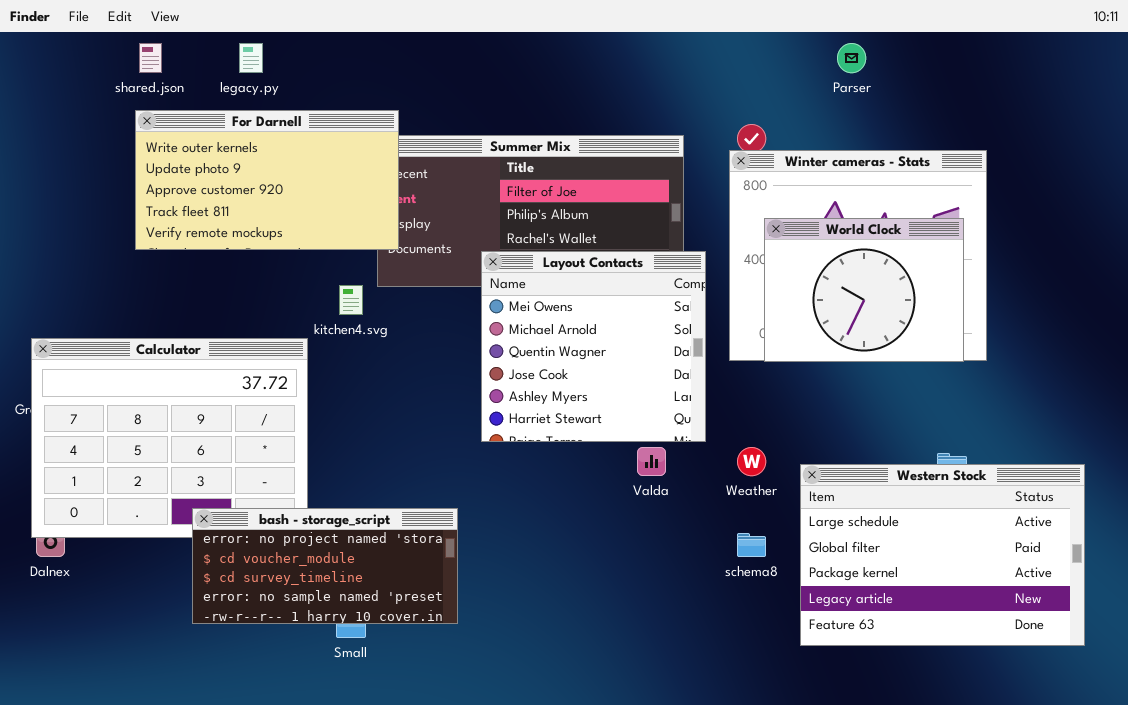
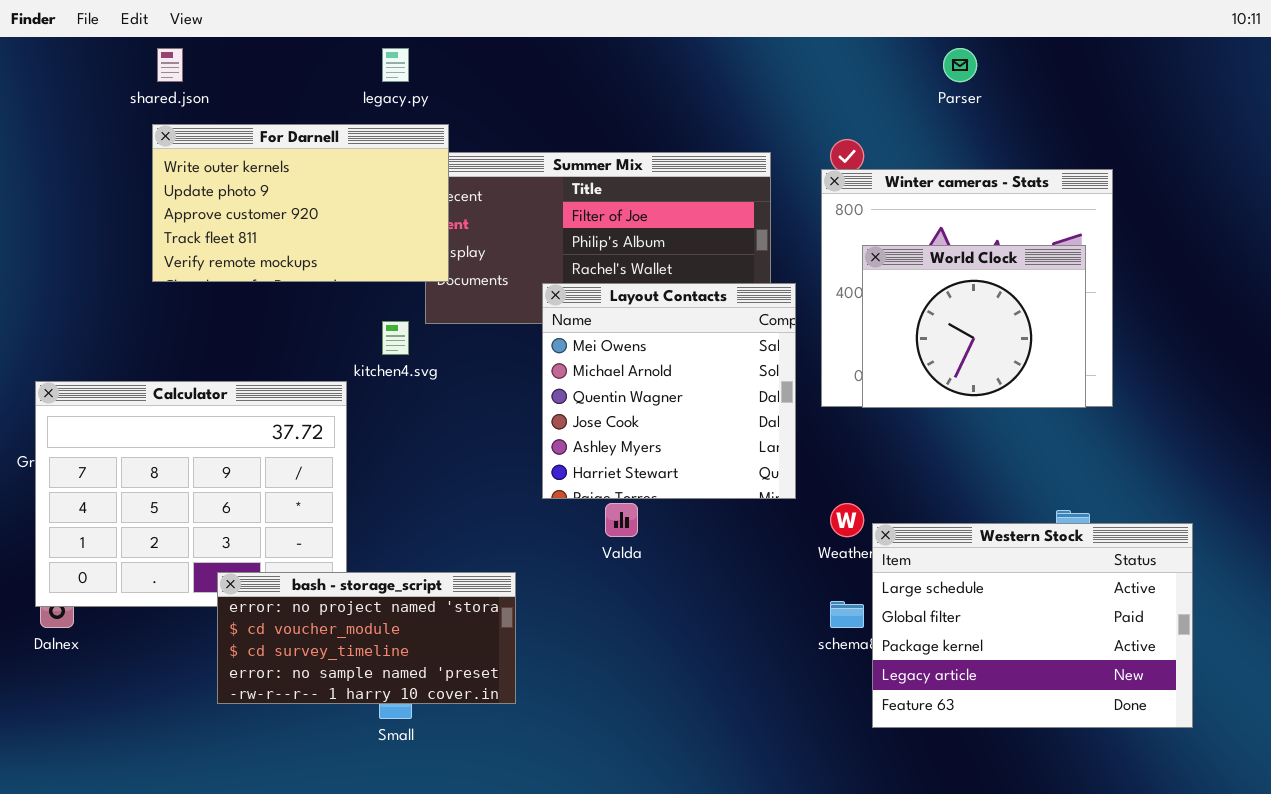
legacy.py: [239,43,263,73] -> [382,48,409,82], moved
Valda: [637,447,666,476] -> [605,503,638,537], moved
Western Stock: [800,464,1085,646] -> [872,523,1193,728], moved

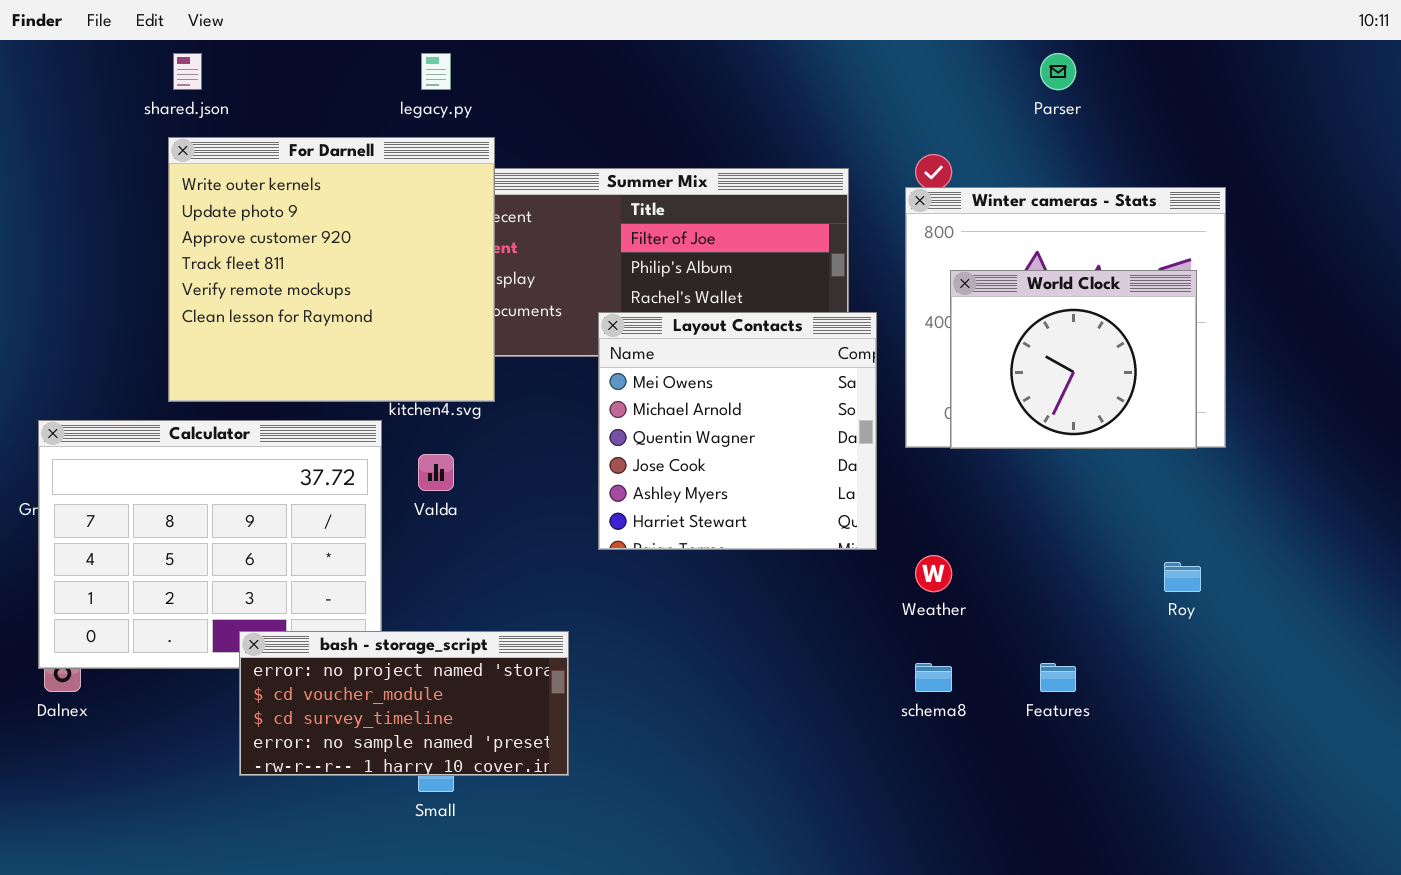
For Darnell: [152,124,449,282] -> [168,137,495,402], resized
Valda: [605,503,638,537] -> [418,454,454,491], moved
Western Stock: [872,523,1193,728] -> none, closed

